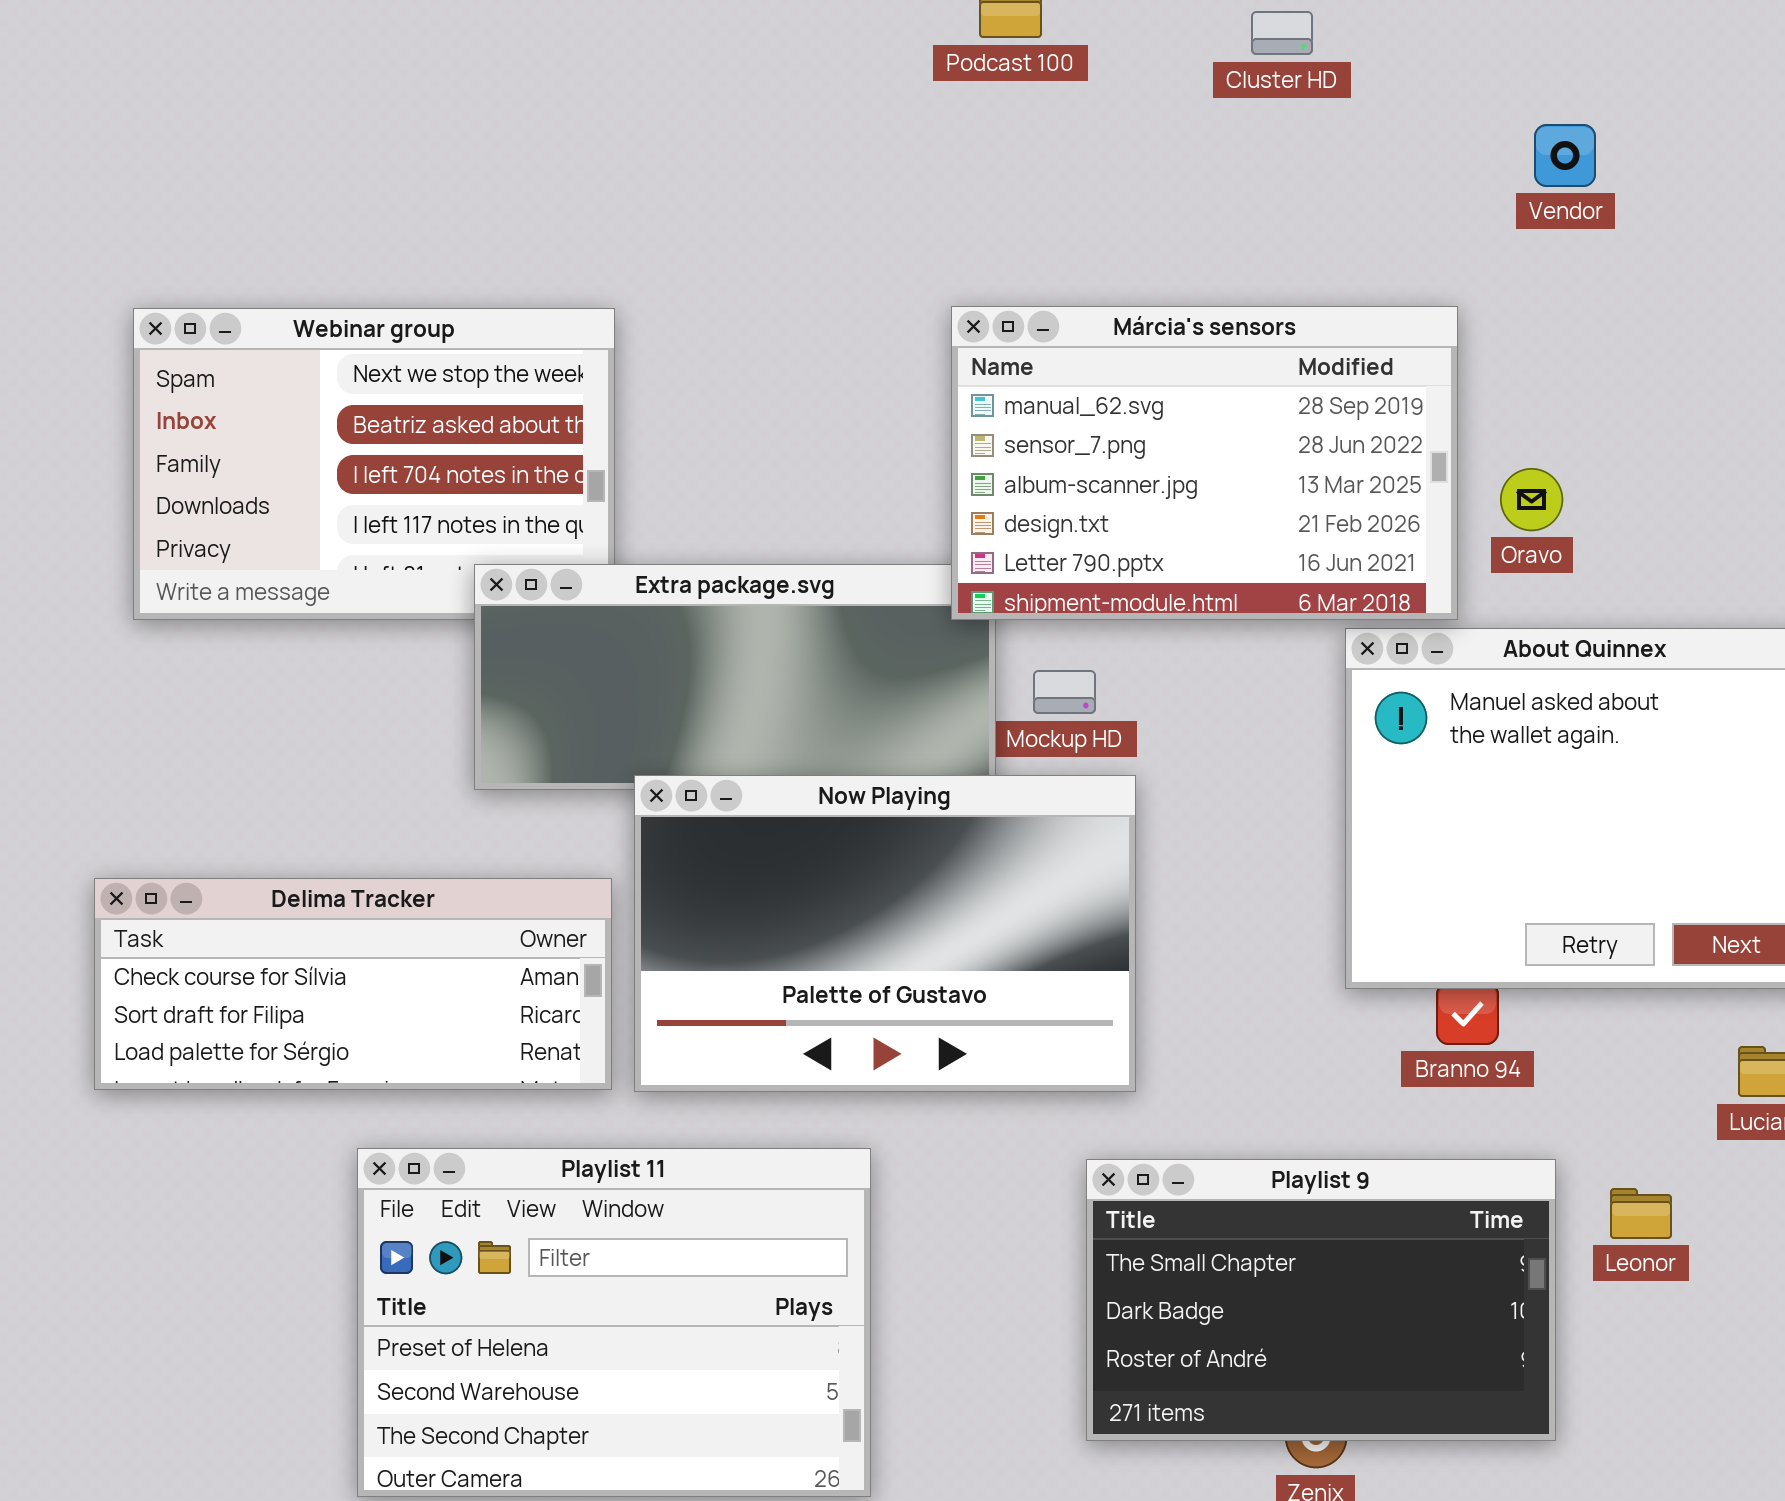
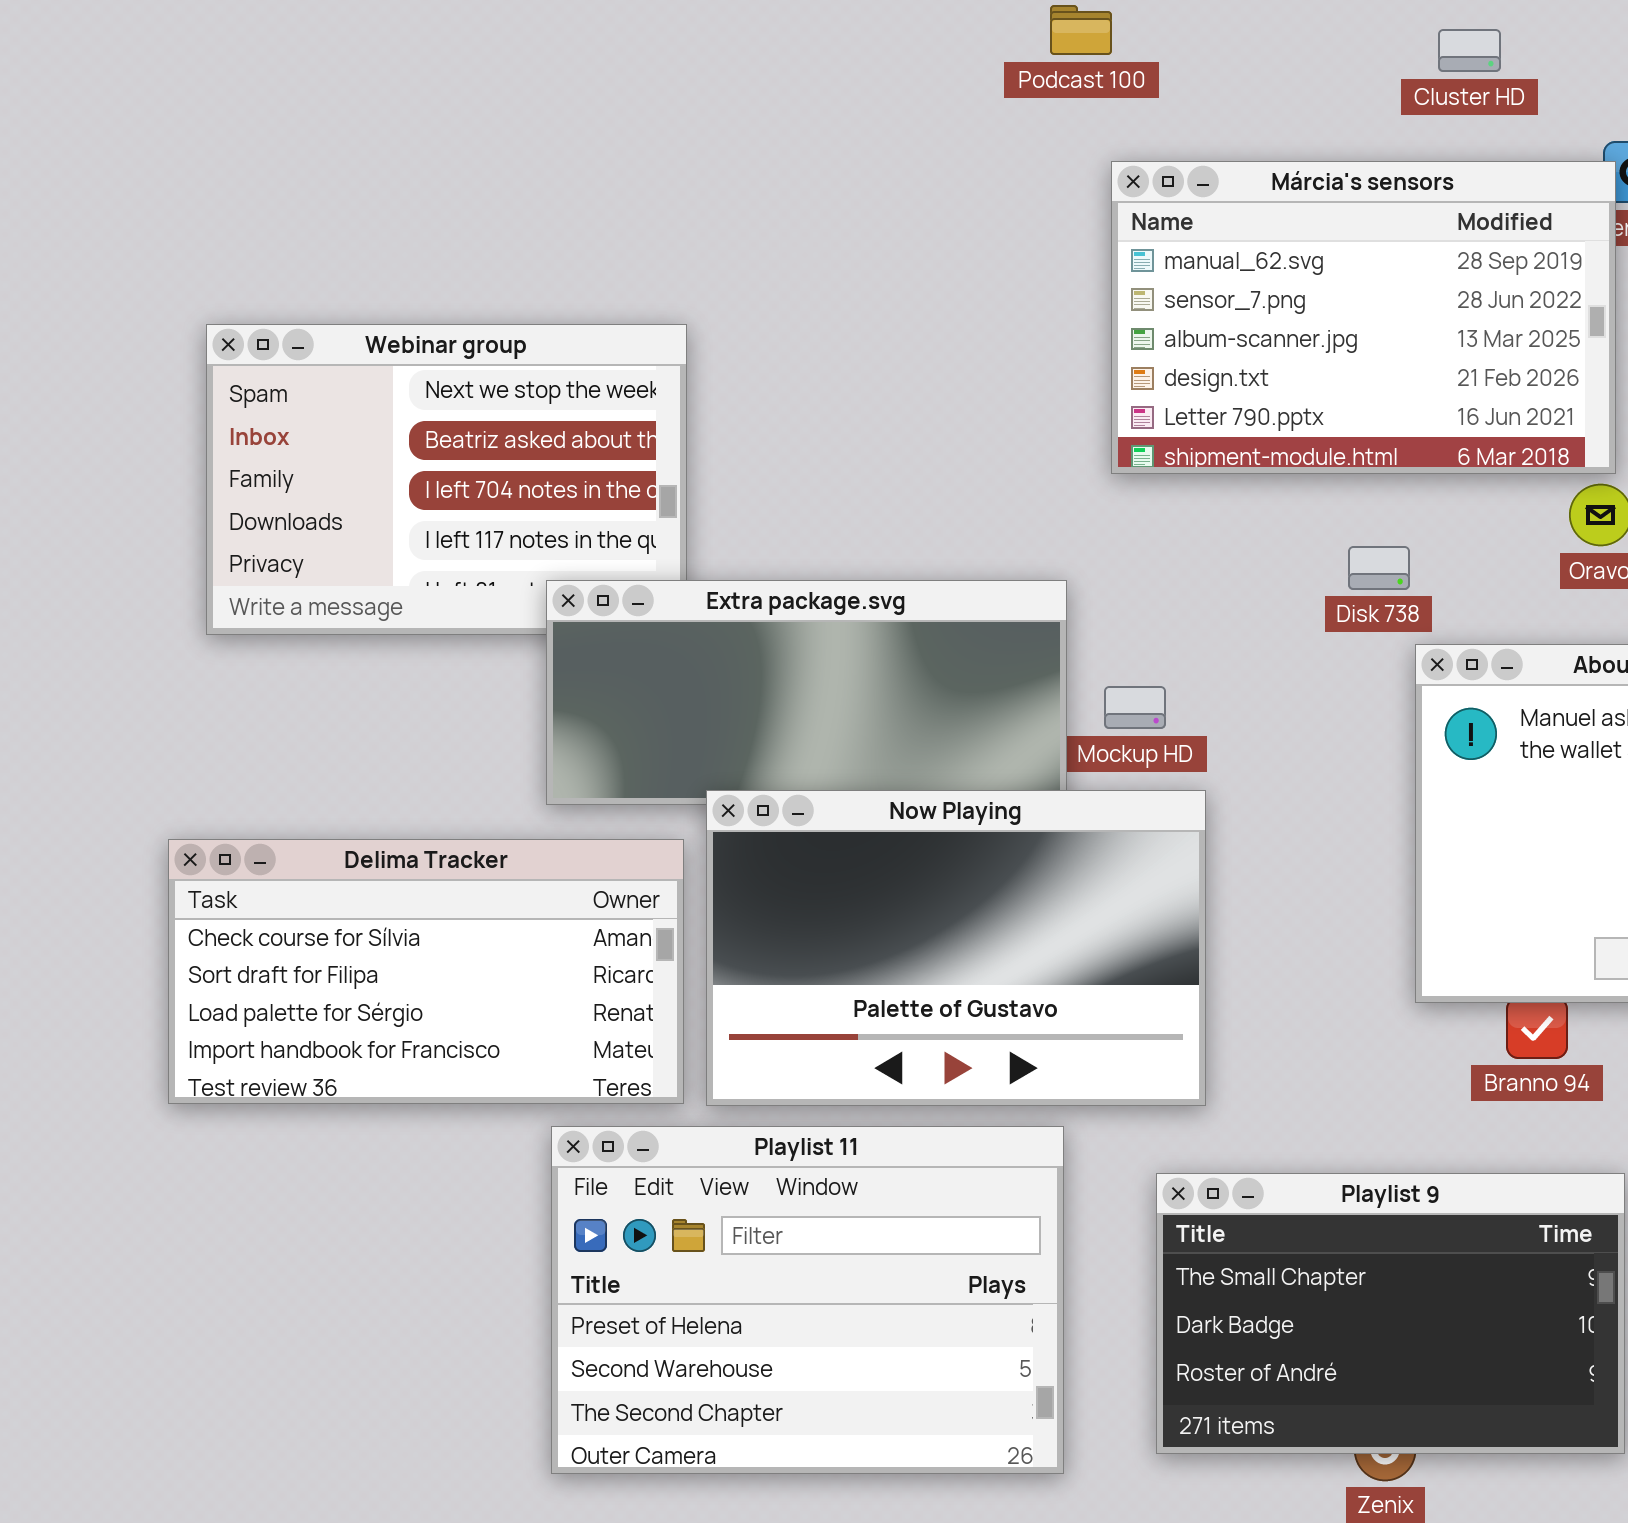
Cluster HD: [1251,11,1313,55] -> [1438,29,1501,72], moved
Márcia's sensors: [951,306,1458,620] -> [1111,161,1616,474], moved
Delima Tracker: [94,878,612,1090] -> [168,839,684,1104], resized
Playlist 11: [357,1148,871,1497] -> [551,1126,1064,1474], moved

